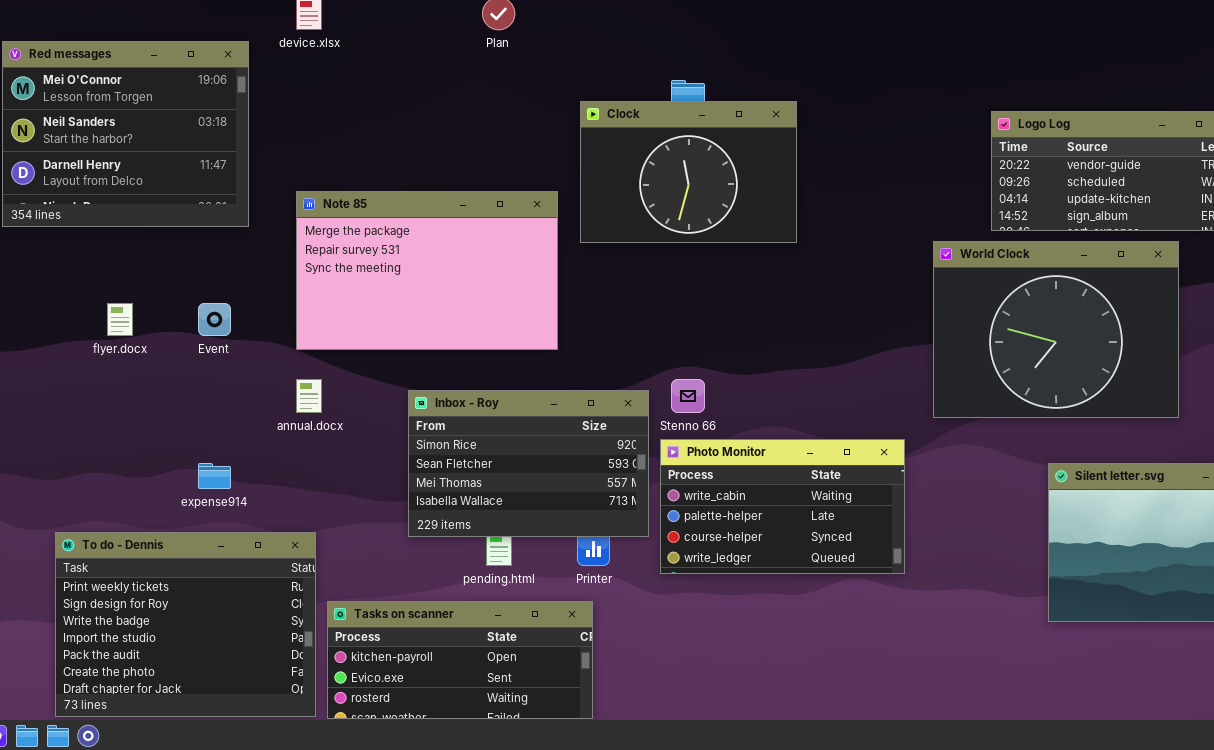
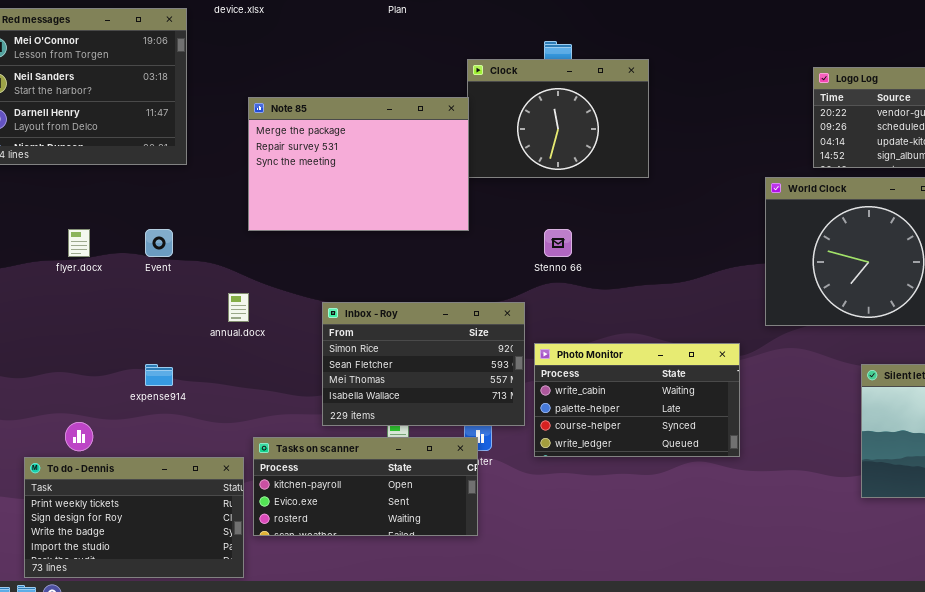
Note 85: [296,191,558,350] -> [248,97,469,231], moved
Stenno 66: [671,379,705,413] -> [544,229,572,257], moved
To do - Dennis: [55,532,316,717] -> [24,457,244,578], resized
Tasks on scanner: [327,601,593,719] -> [253,437,478,536], moved

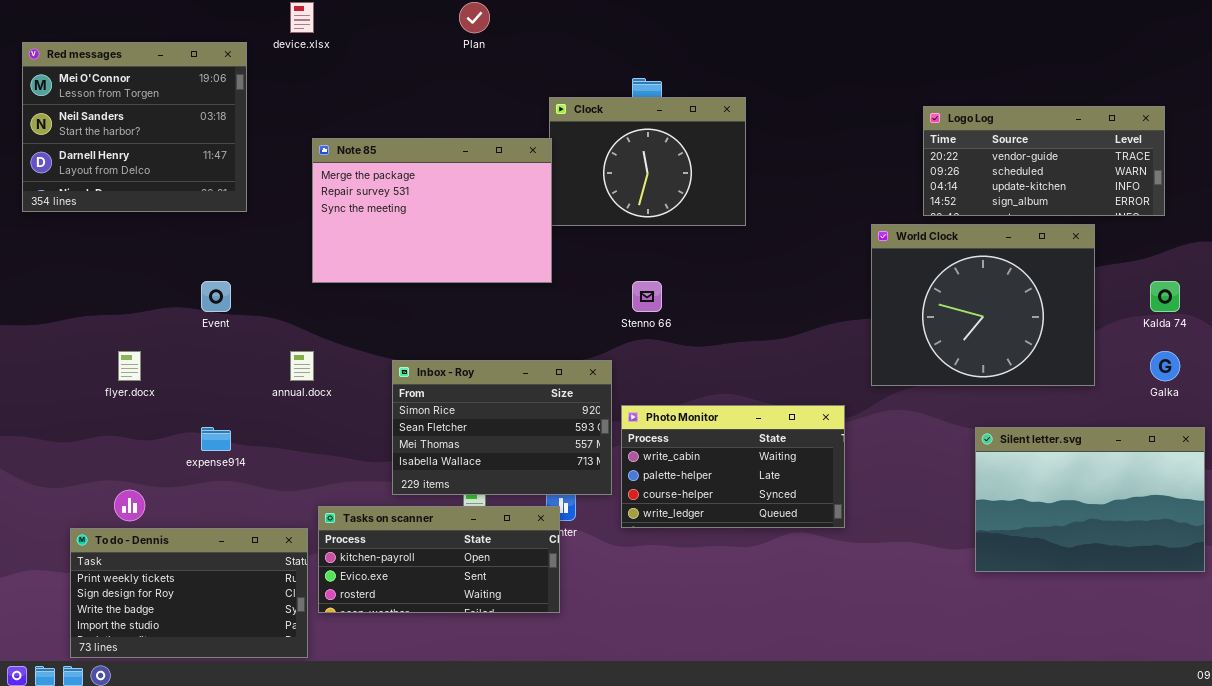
flyer.docx: [68,229,90,257] -> [118,351,141,381], moved

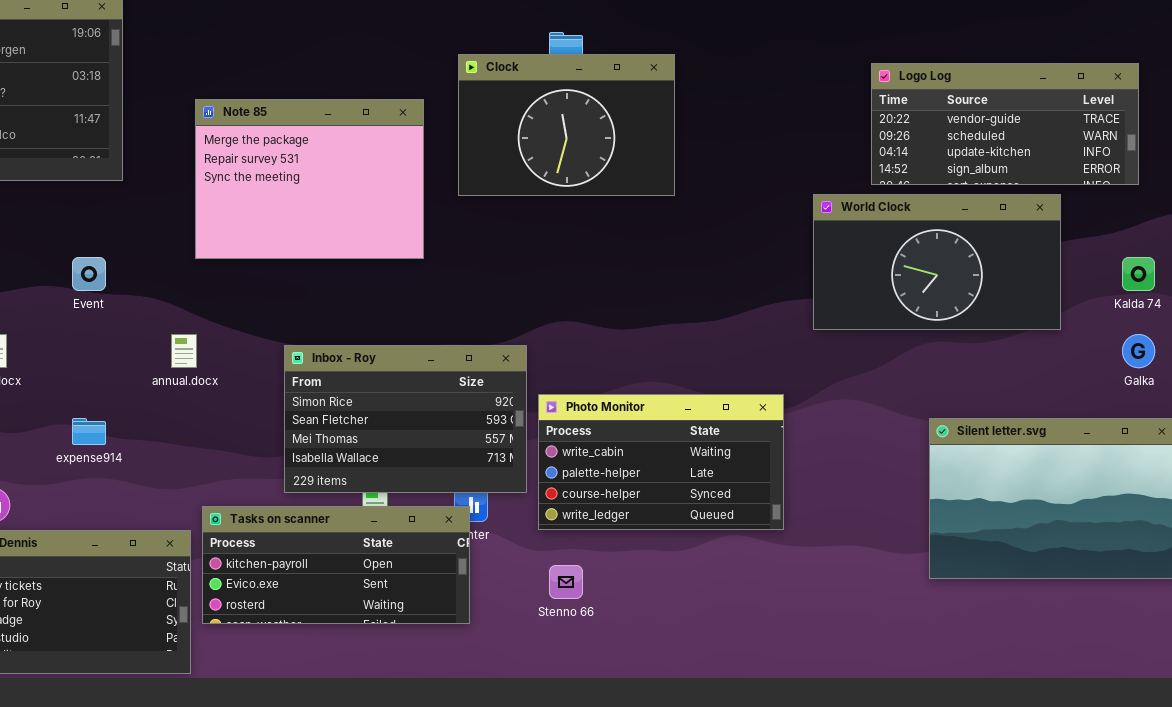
Note 85: [312,138,552,283] -> [195,99,424,259], resized
World Clock: [871,224,1095,386] -> [813,194,1061,330], resized
Stenno 66: [632,281,662,312] -> [549,565,583,599], moved

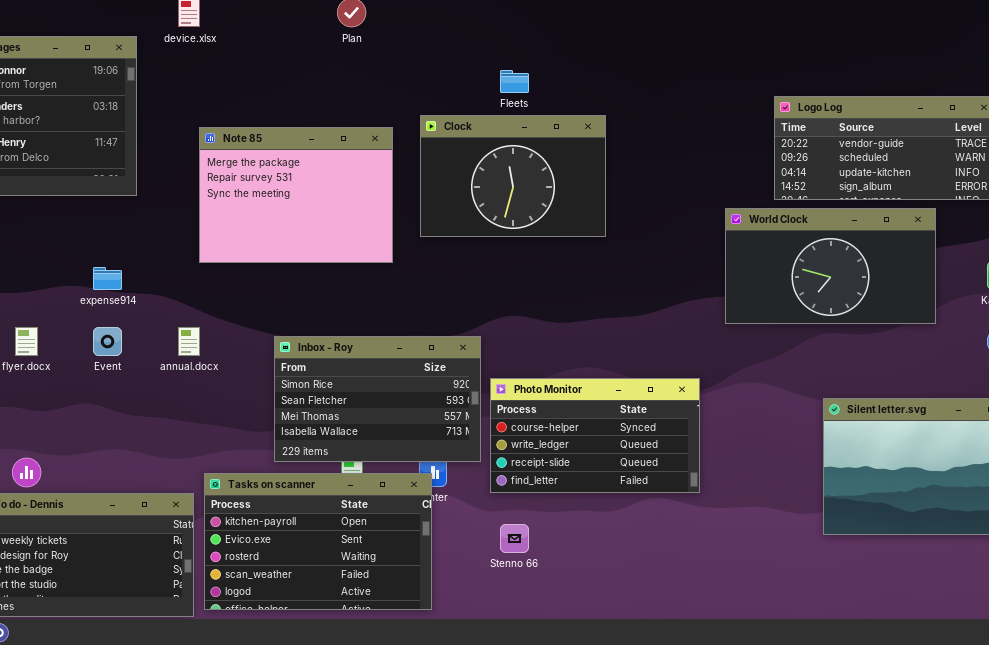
Clock: [458,54,675,196] -> [420,115,606,237], moved
Event: [72,257,106,291] -> [93,327,122,356], moved
Photo Monitor: [538,394,784,530] -> [490,378,700,493], scrolled down 2 rows
expense914: [72,418,106,445] -> [93,267,122,290], moved
Tasks on scanner: [202,506,470,624] -> [204,473,432,610], resized

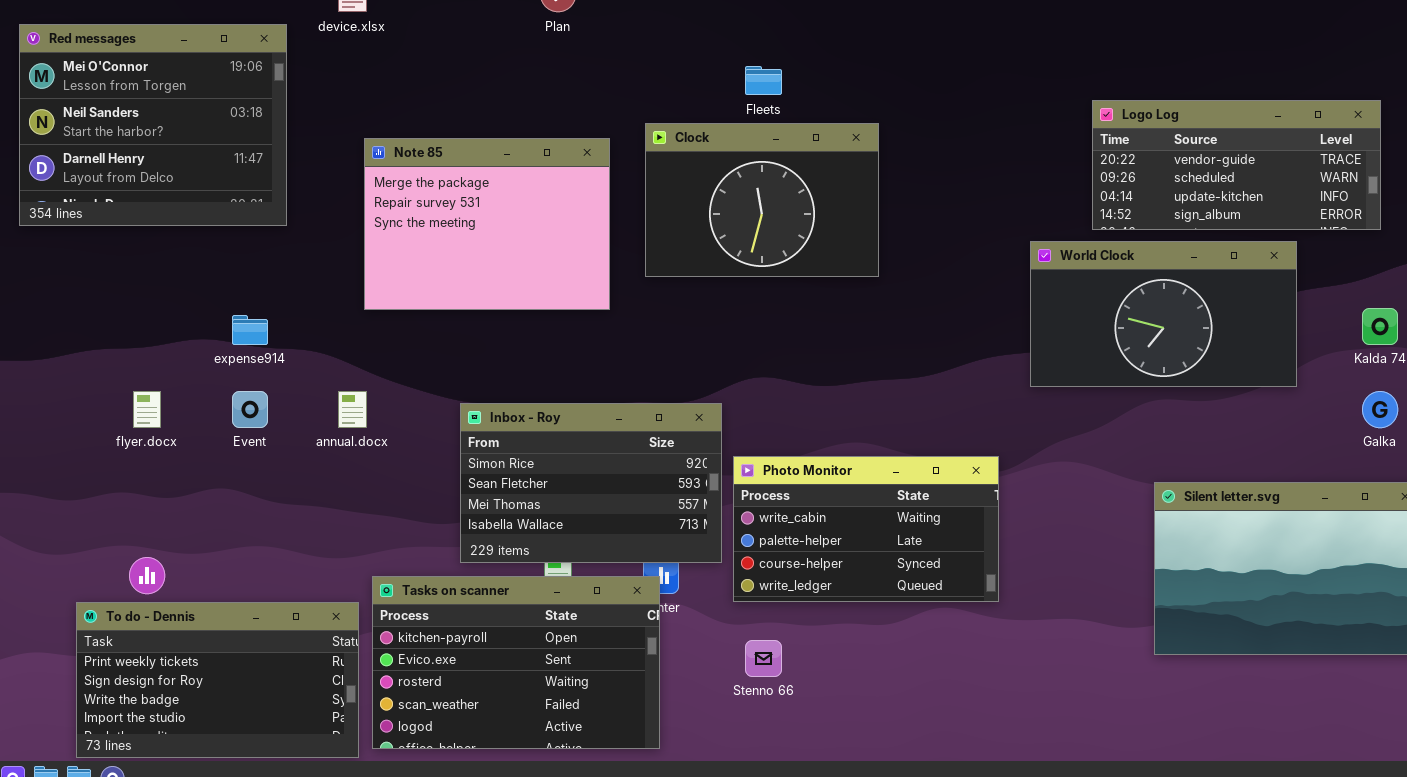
Photo Monitor: [490,378,700,493] -> [733,456,999,602], scrolled up 2 rows

